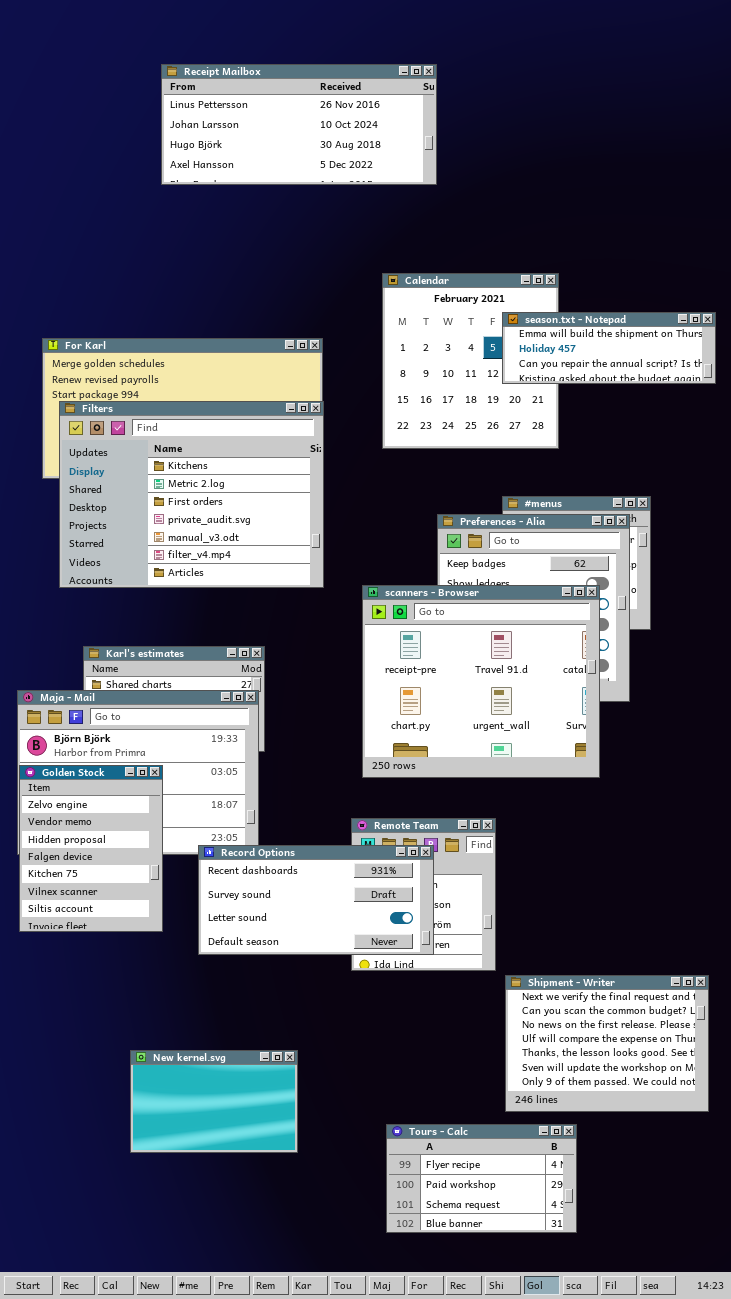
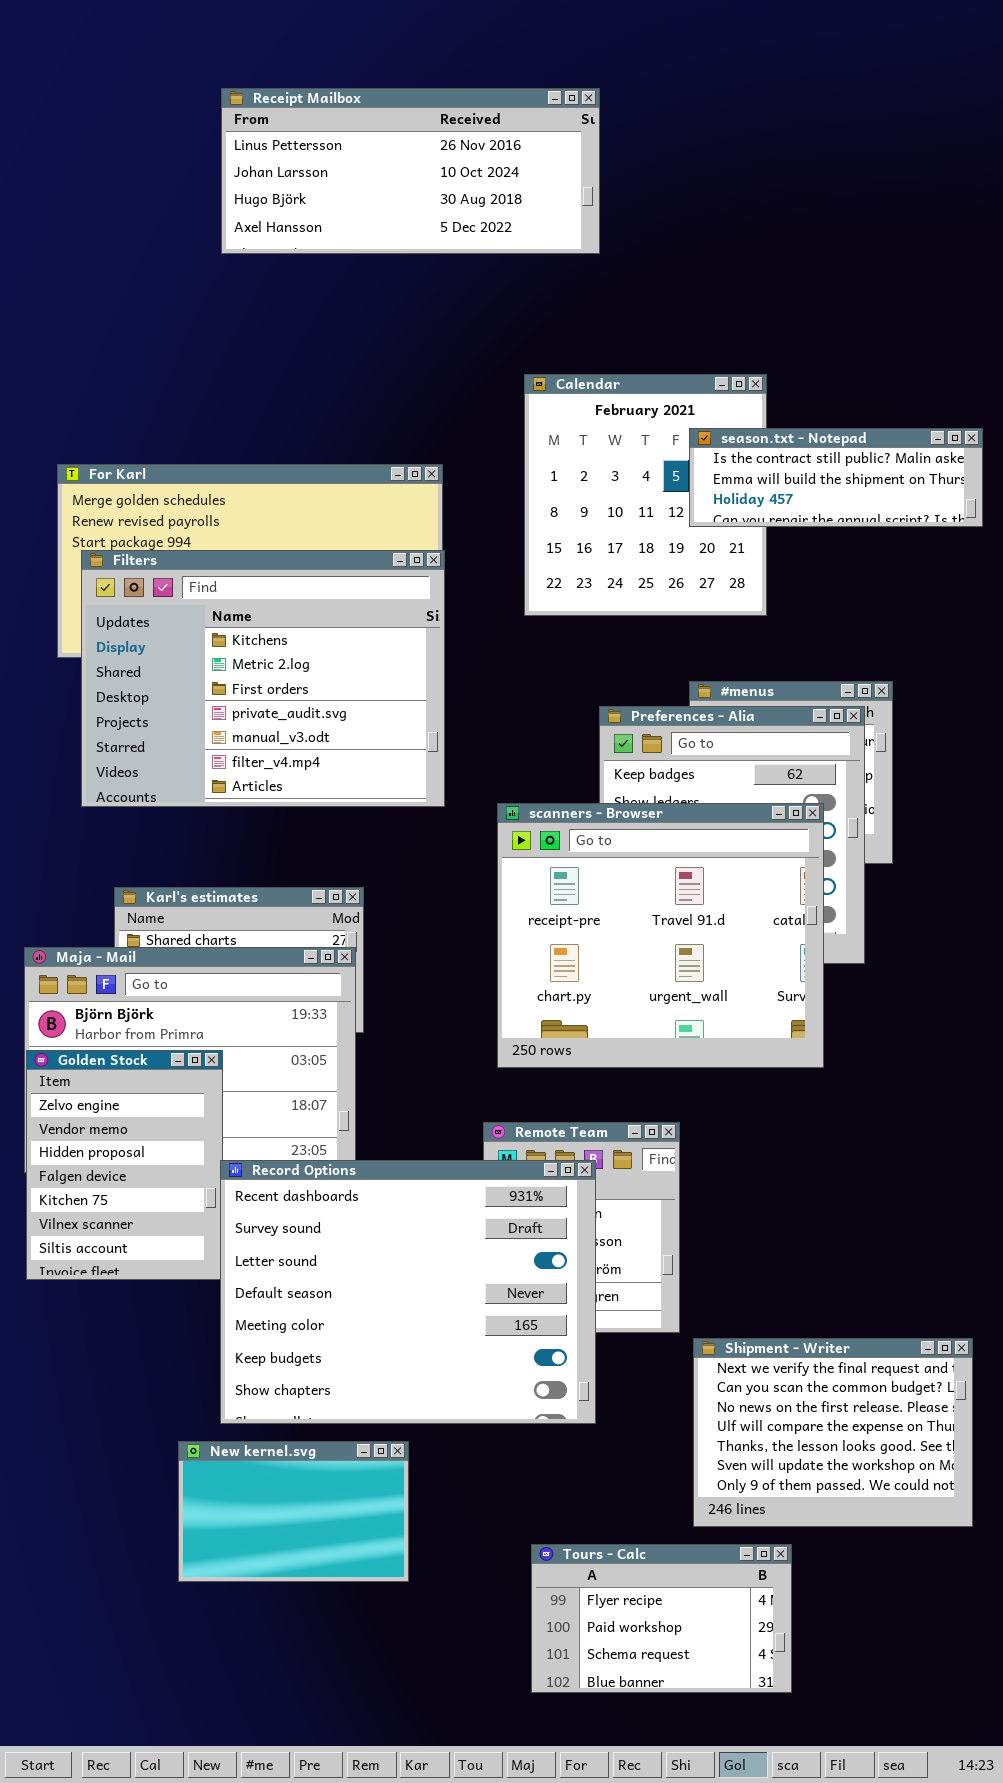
season.txt - Notepad: [502,312,716,384] -> [689,428,983,527], scrolled up 1 row
Record Options: [198,845,434,955] -> [220,1160,596,1424], resized

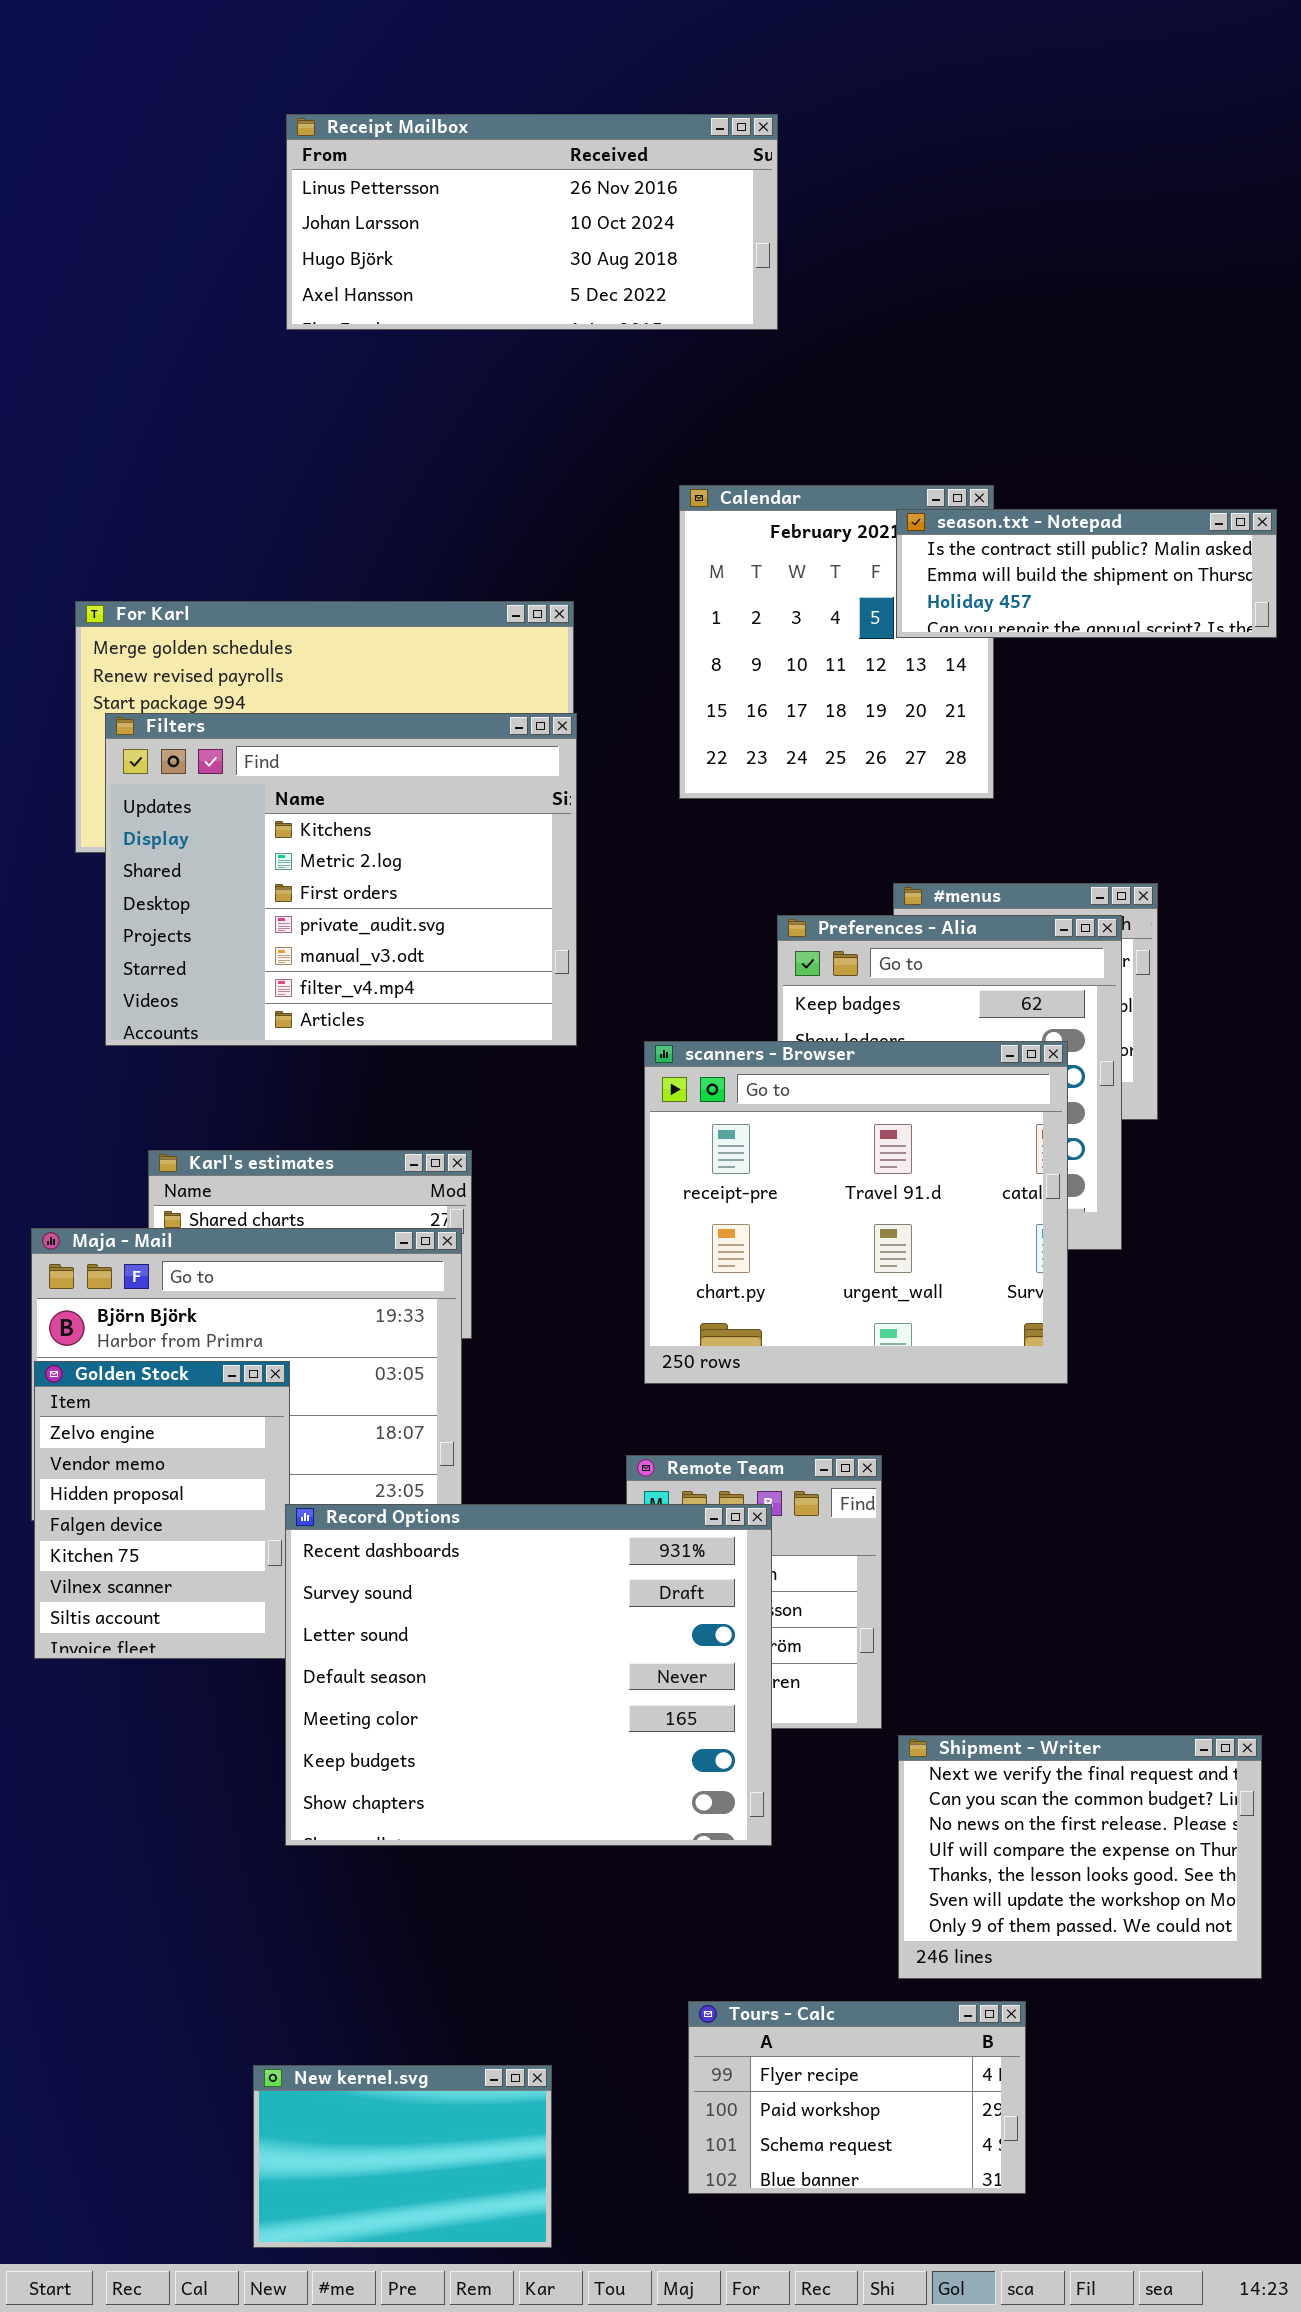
season.txt - Notepad: [689,428,983,527] -> [896,509,1277,638], moved
New kernel.svg: [178,1441,409,1582] -> [253,2065,552,2248], moved

